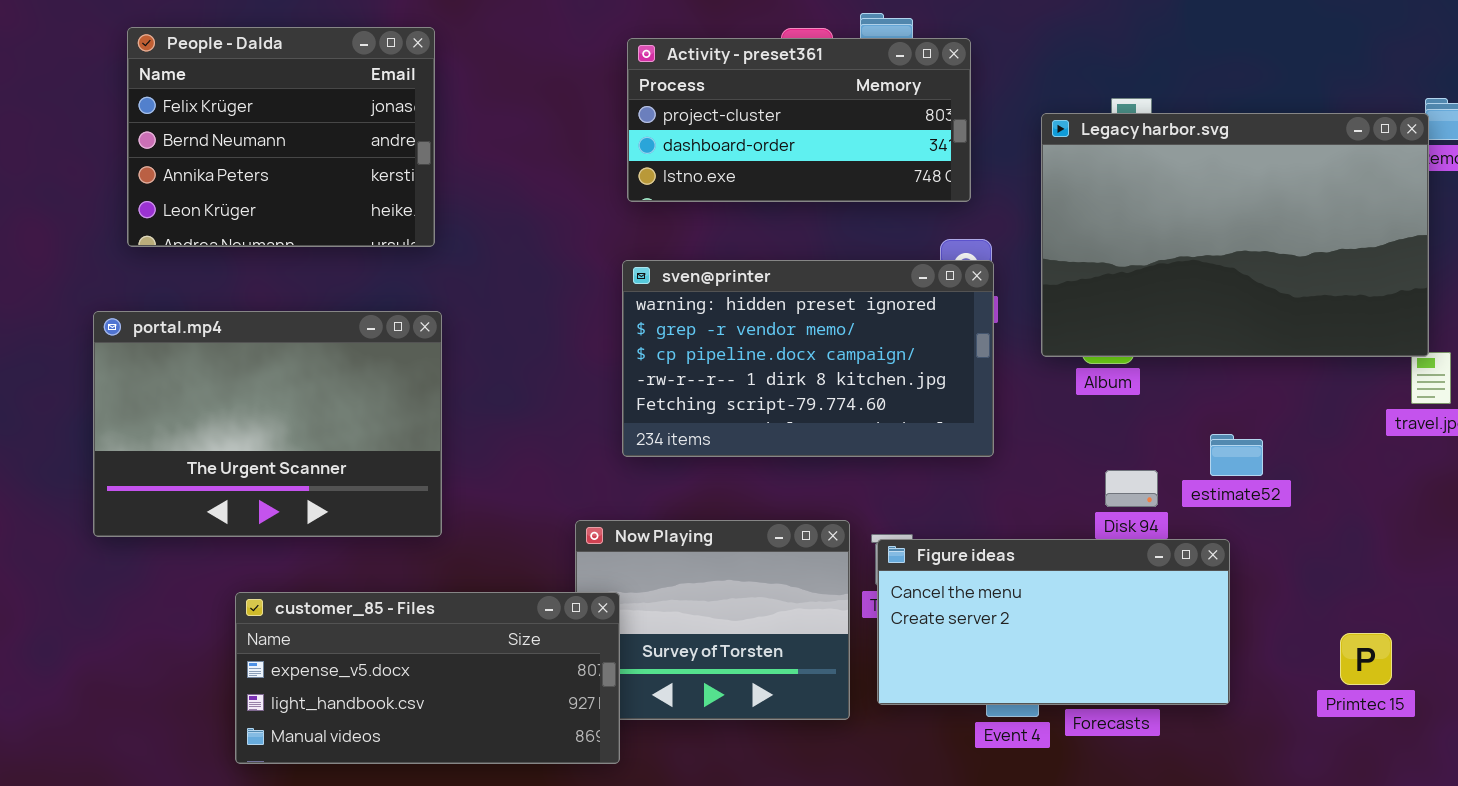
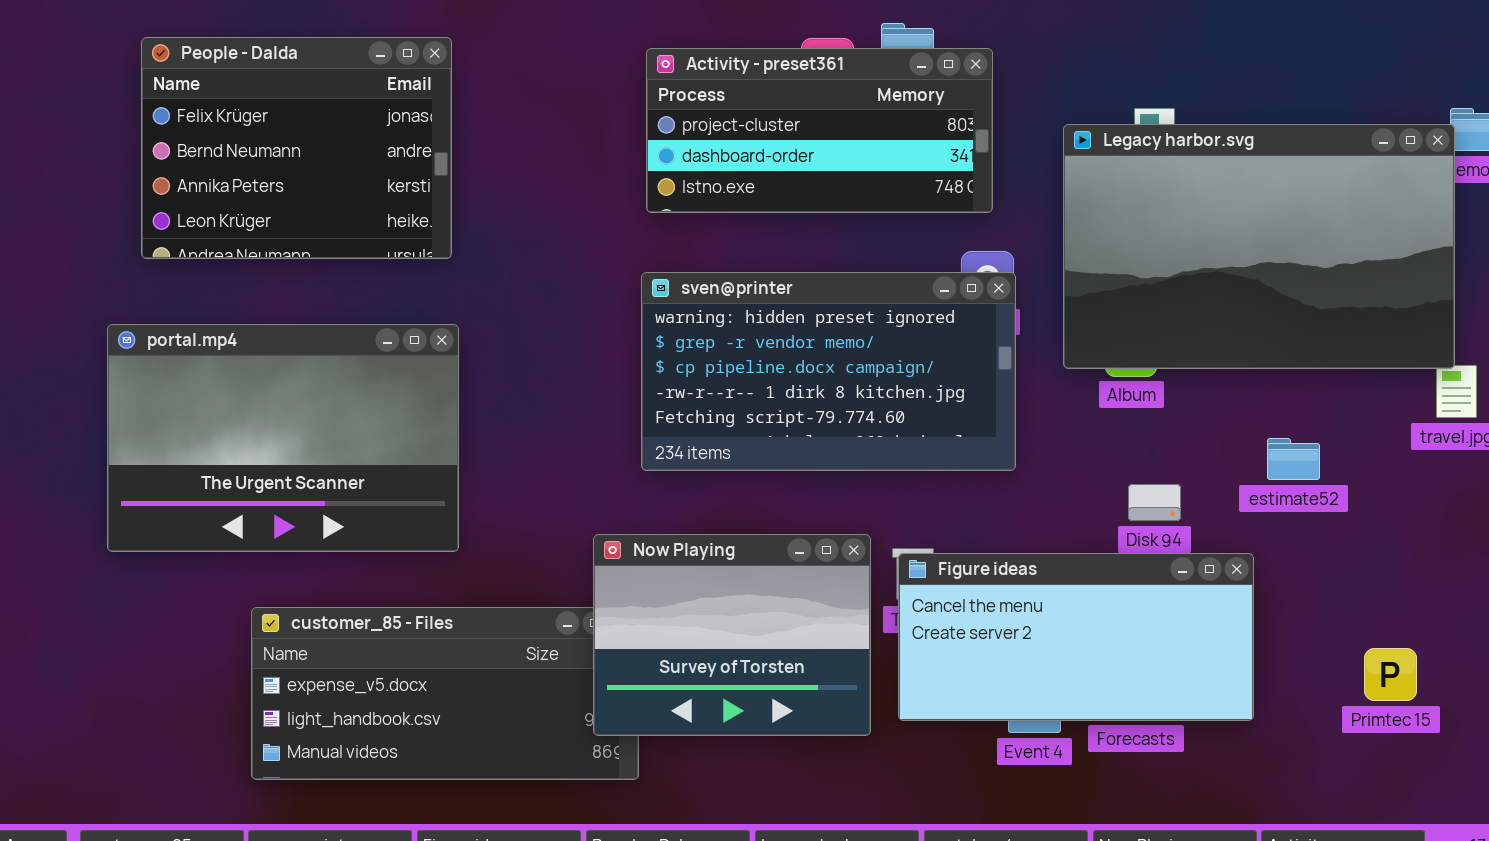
estimate52: [1210,434,1263,476] -> [1267,438,1320,480], moved
Now Playing: [575,520,850,720] -> [593,534,871,736], raised

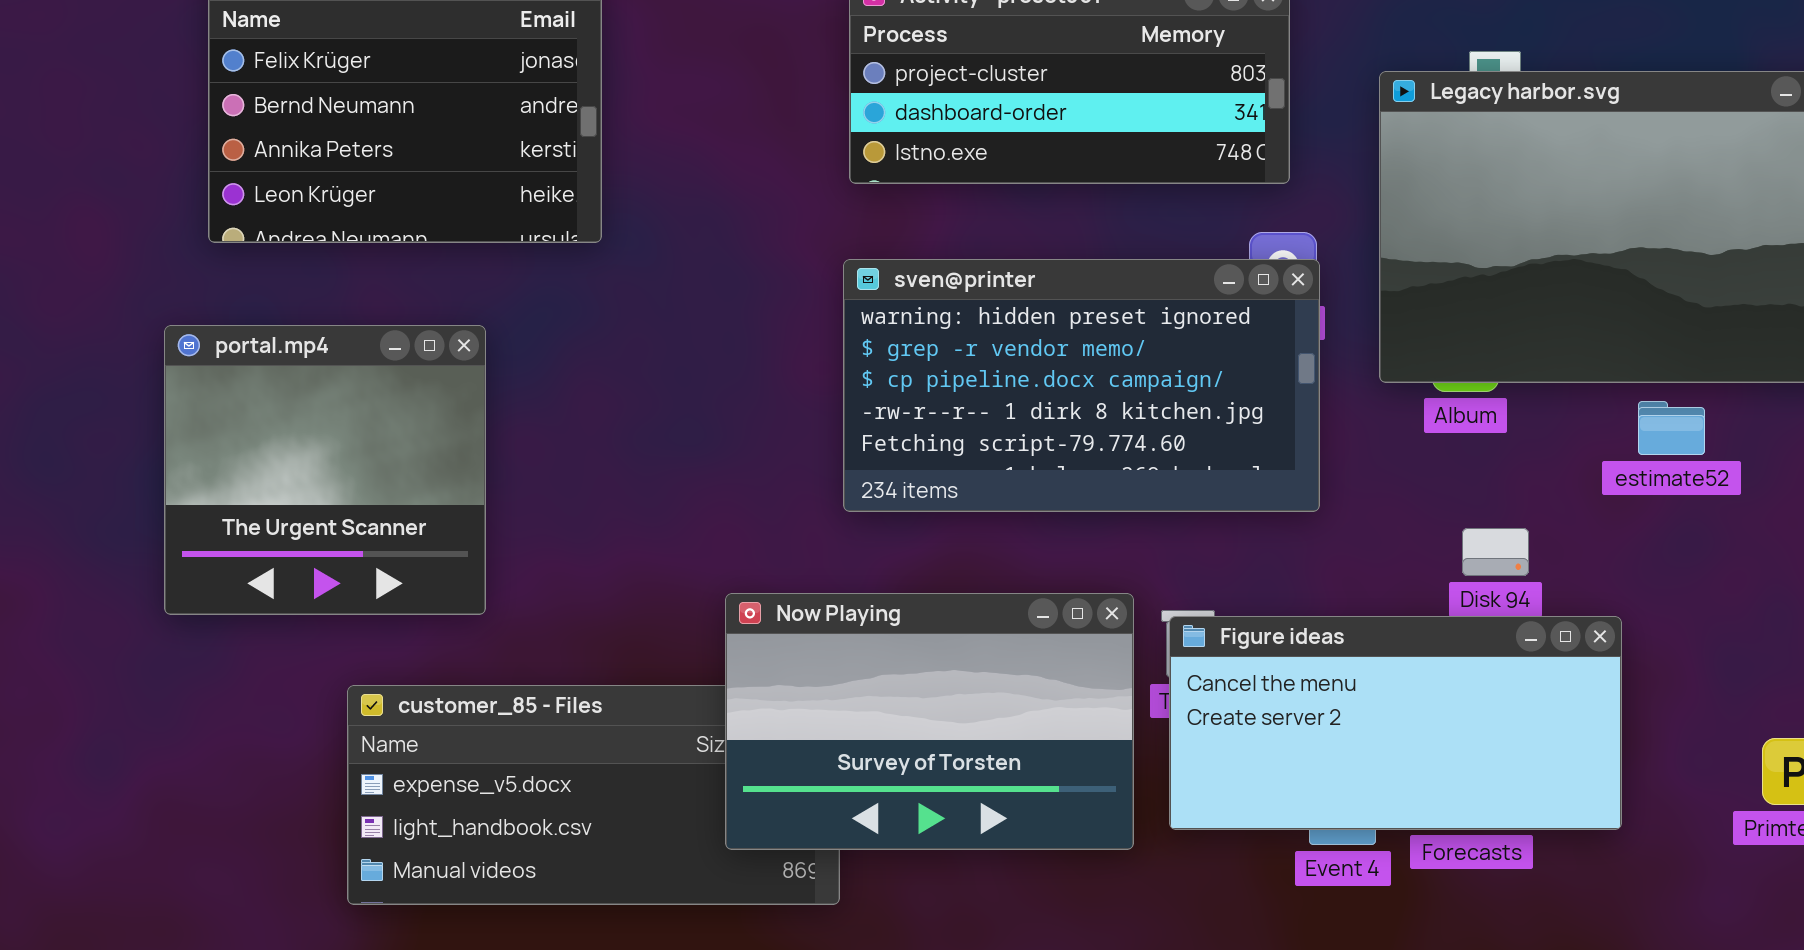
portal.mp4: [107,324,459,552] -> [164,325,486,615], resized
estimate52: [1267,438,1320,480] -> [1638,401,1705,455], moved
Now Playing: [593,534,871,736] -> [725,593,1134,850], resized

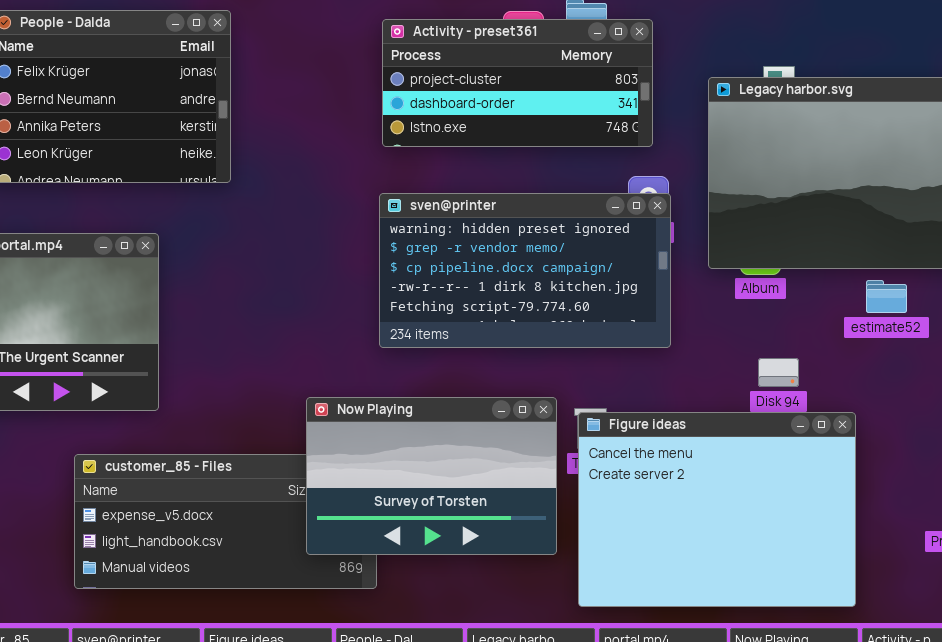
Figure ideas: [1169,616,1622,830] -> [578,412,856,607], resized

